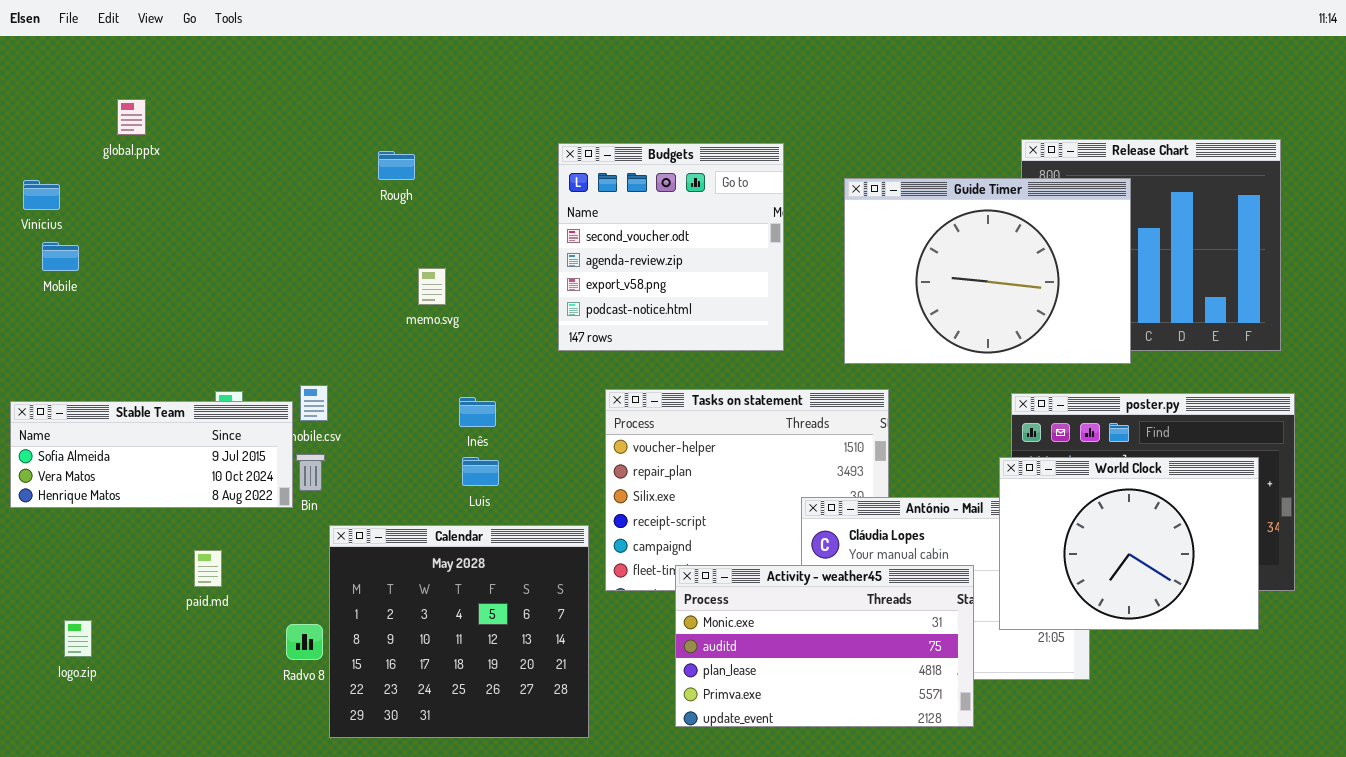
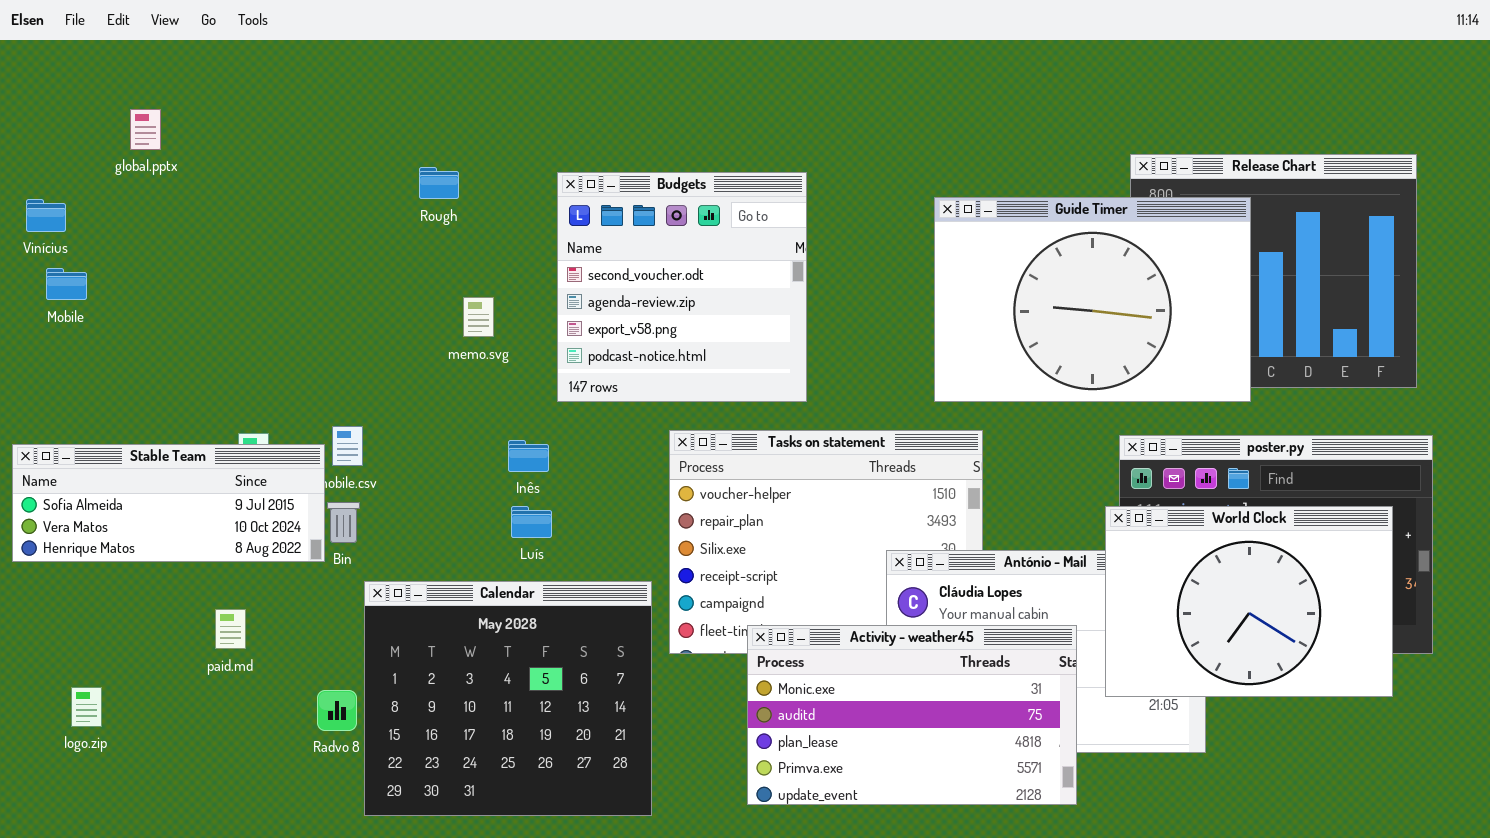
Budgets: [558,143,784,351] -> [557,172,807,402], moved

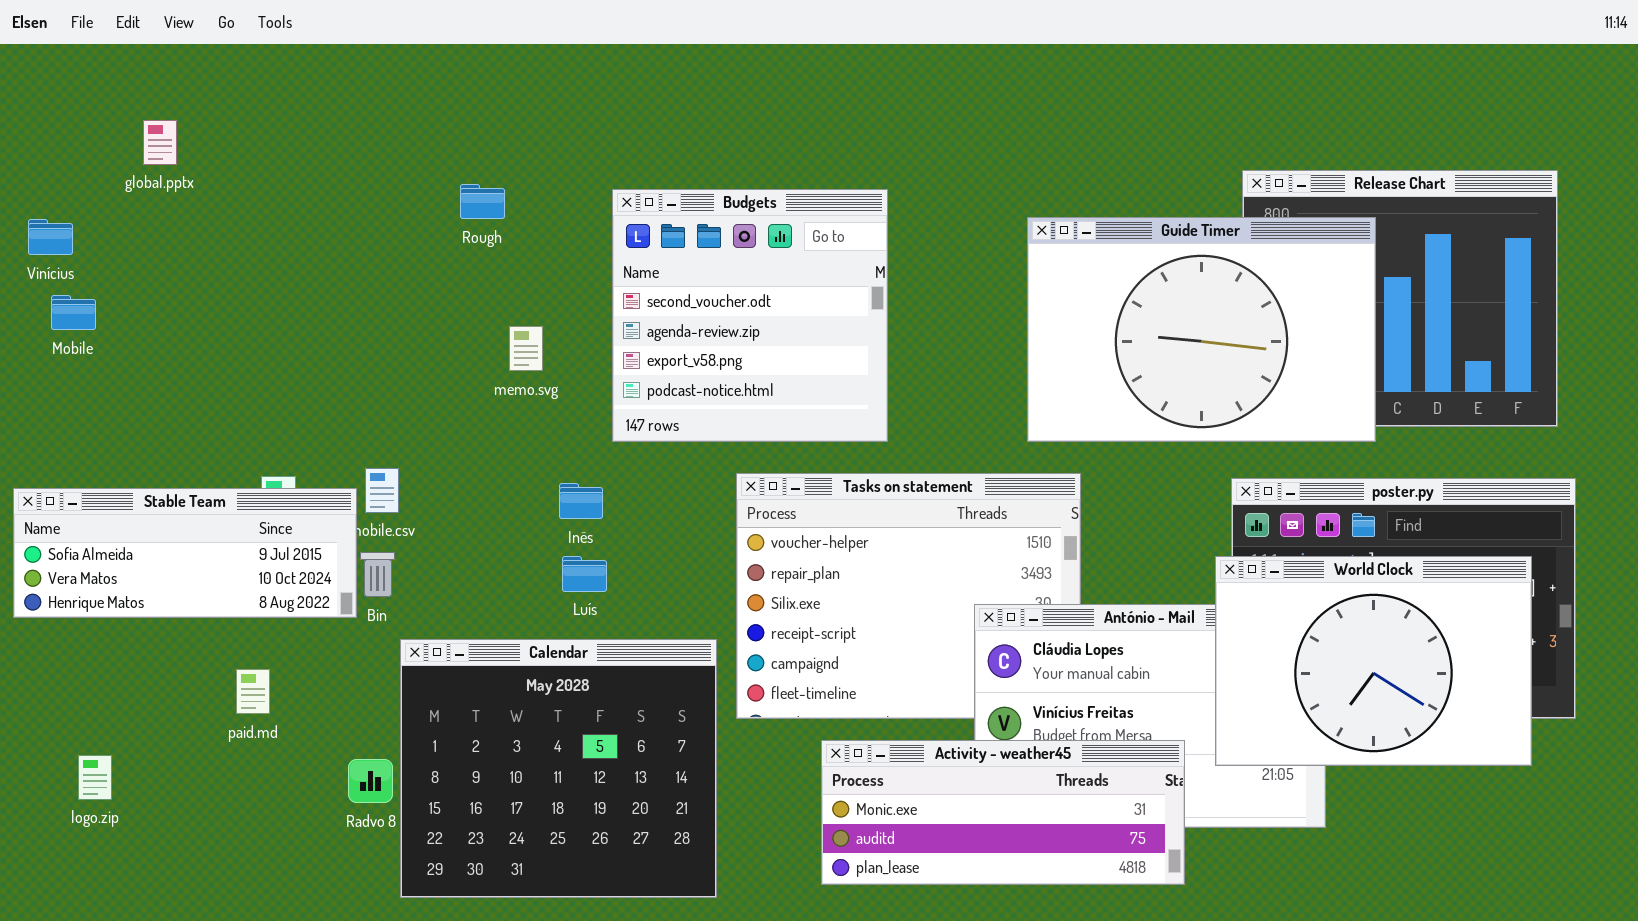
Activity - weather45: [747,625,1077,805] -> [821,740,1185,885], resized

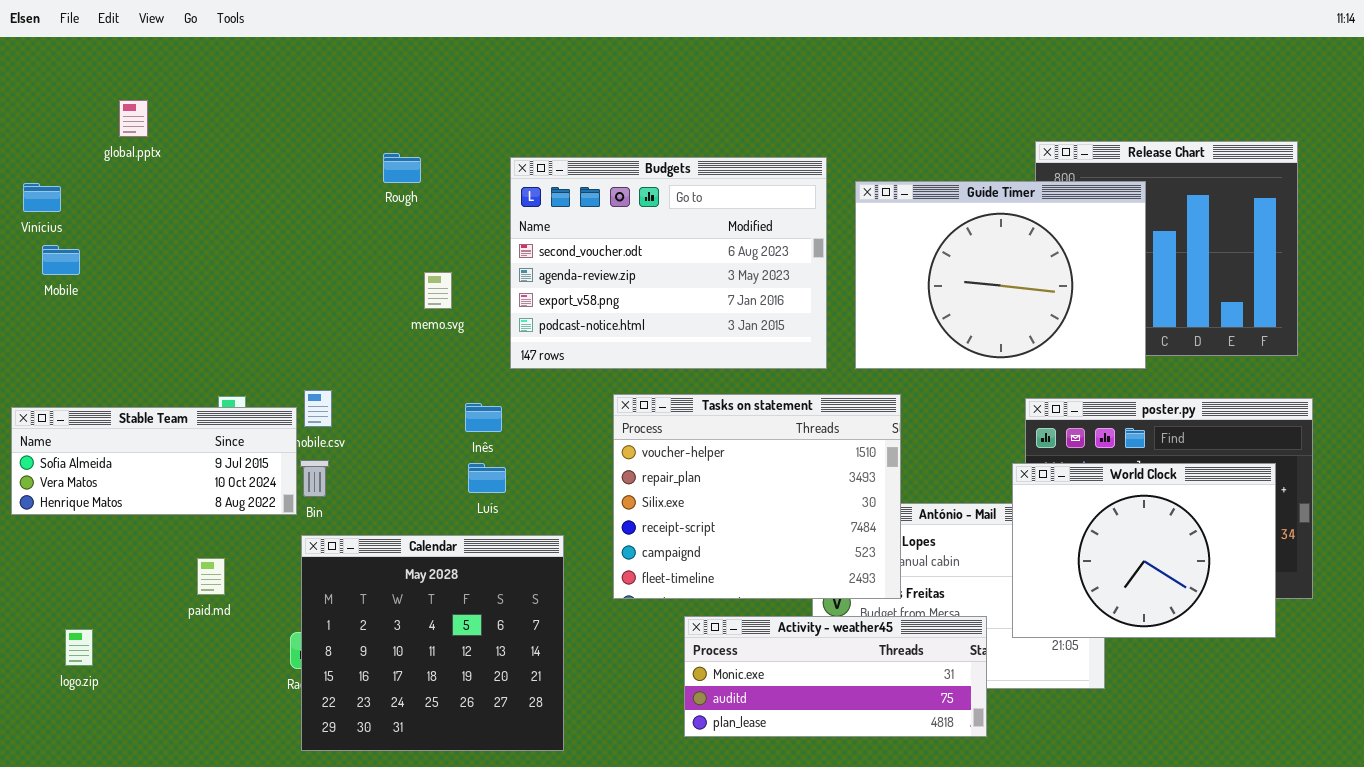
Budgets: [612,189,888,442] -> [510,157,827,369], resized
Tasks on statement: [736,473,1081,719] -> [613,394,901,599], raised
Calendar: [400,639,717,898] -> [301,535,564,751], moved

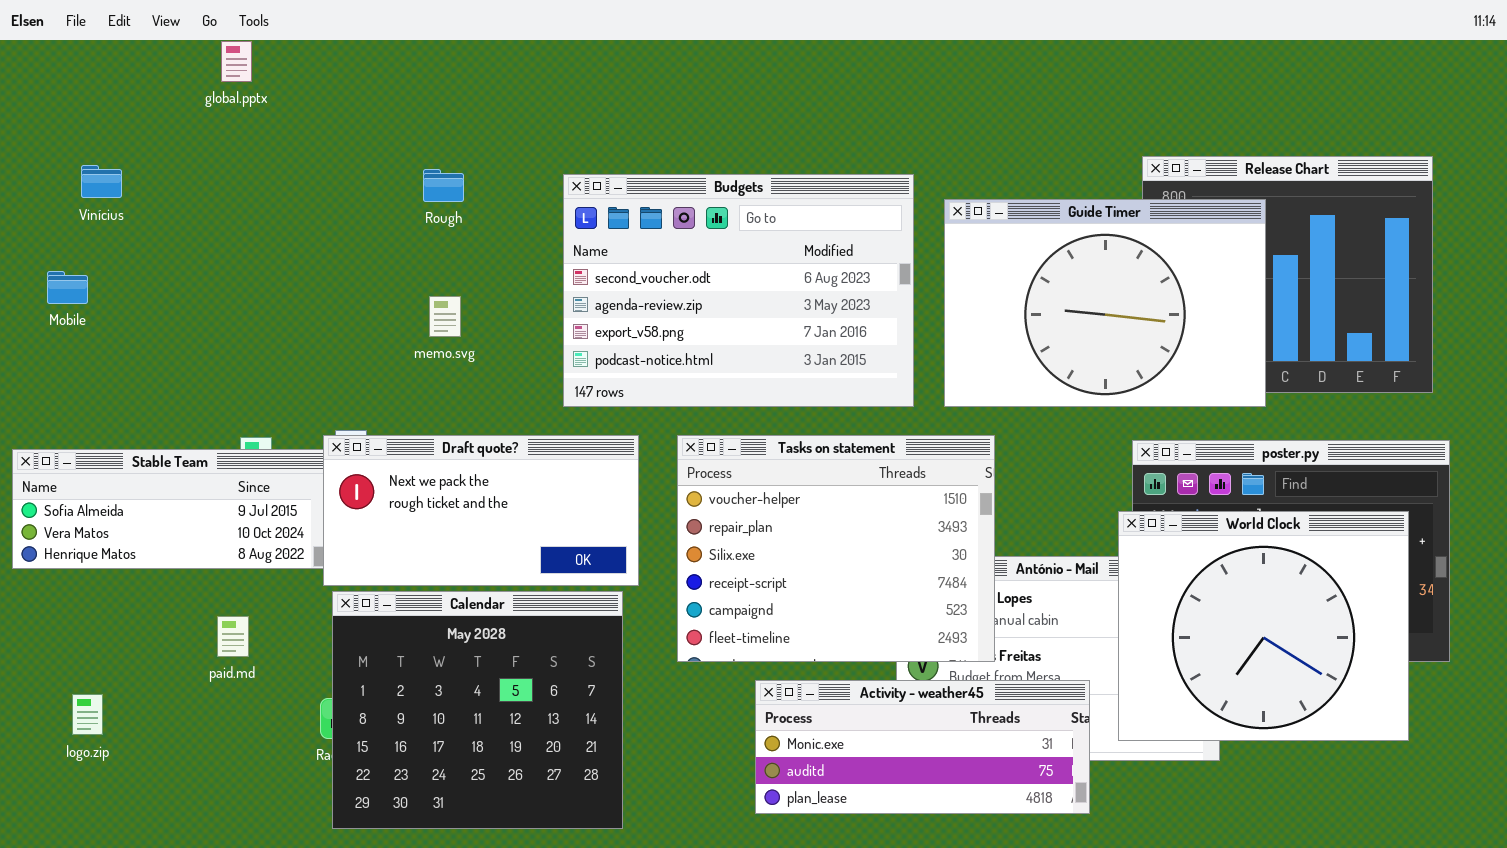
global.pptx: [119,100,148,137] -> [221,41,252,82], moved
Vinícius: [23,183,61,212] -> [81,165,122,198], moved
memo.svg: [424,272,452,309] -> [429,296,461,337], moved
Draft quote?: none -> [323,435,639,586], opened
World Clock: [1012,463,1276,638] -> [1118,511,1409,741], resized

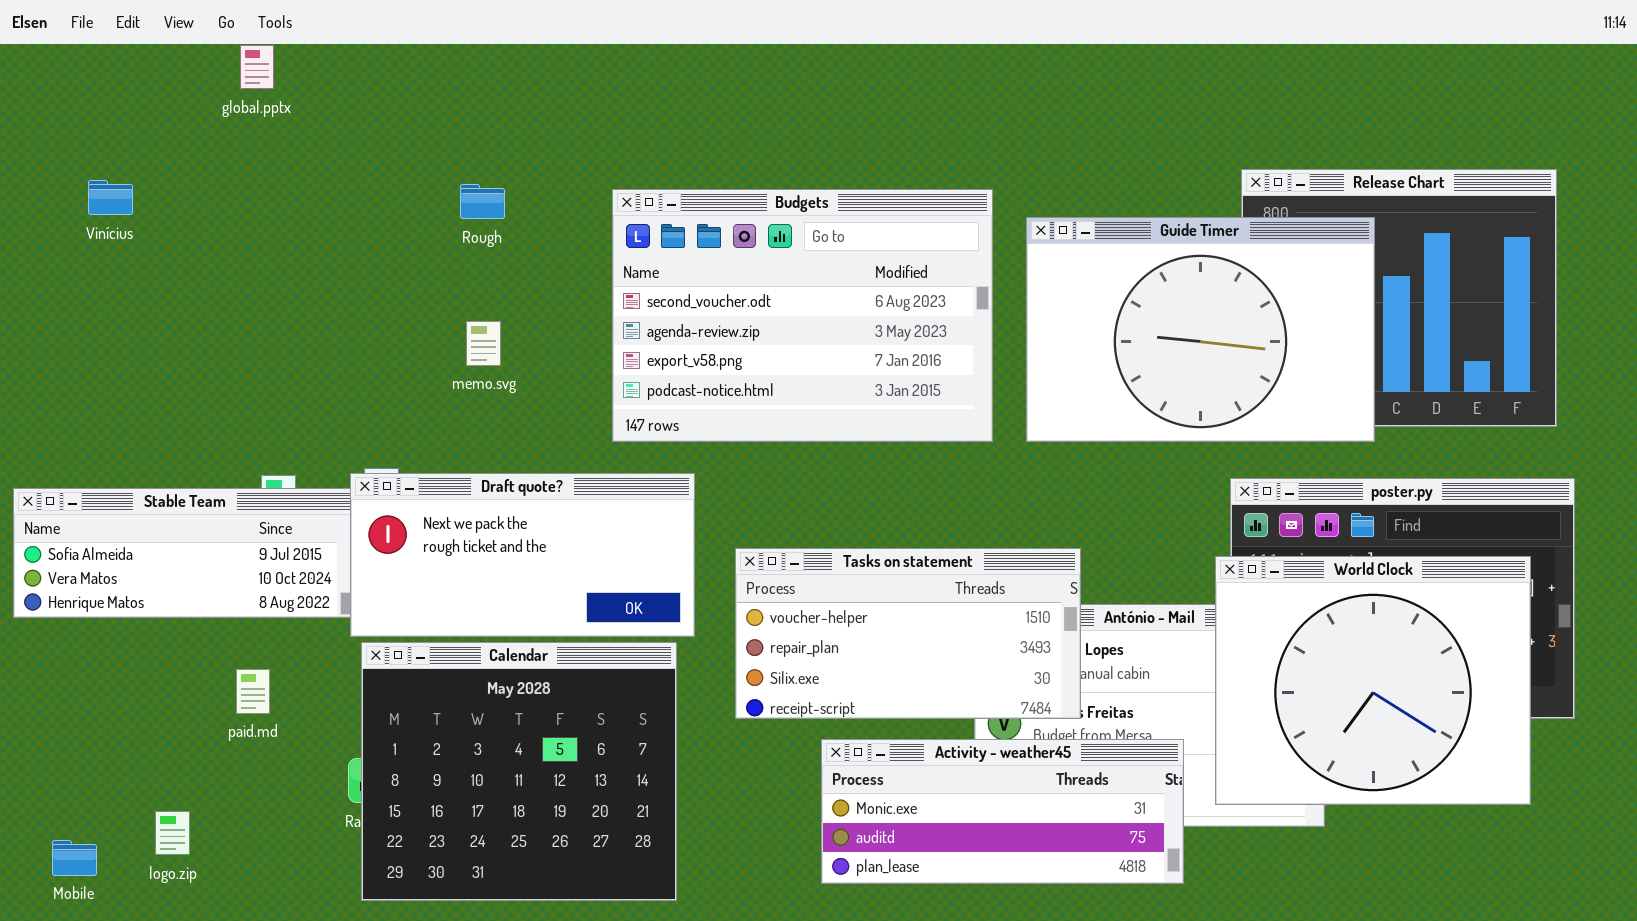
Mobile: [47,271,88,304] -> [52,840,97,876], moved
Tasks on statement: [677,435,995,662] -> [735,548,1081,719], resized
logo.zip: [72,694,103,735] -> [155,811,190,855], moved

